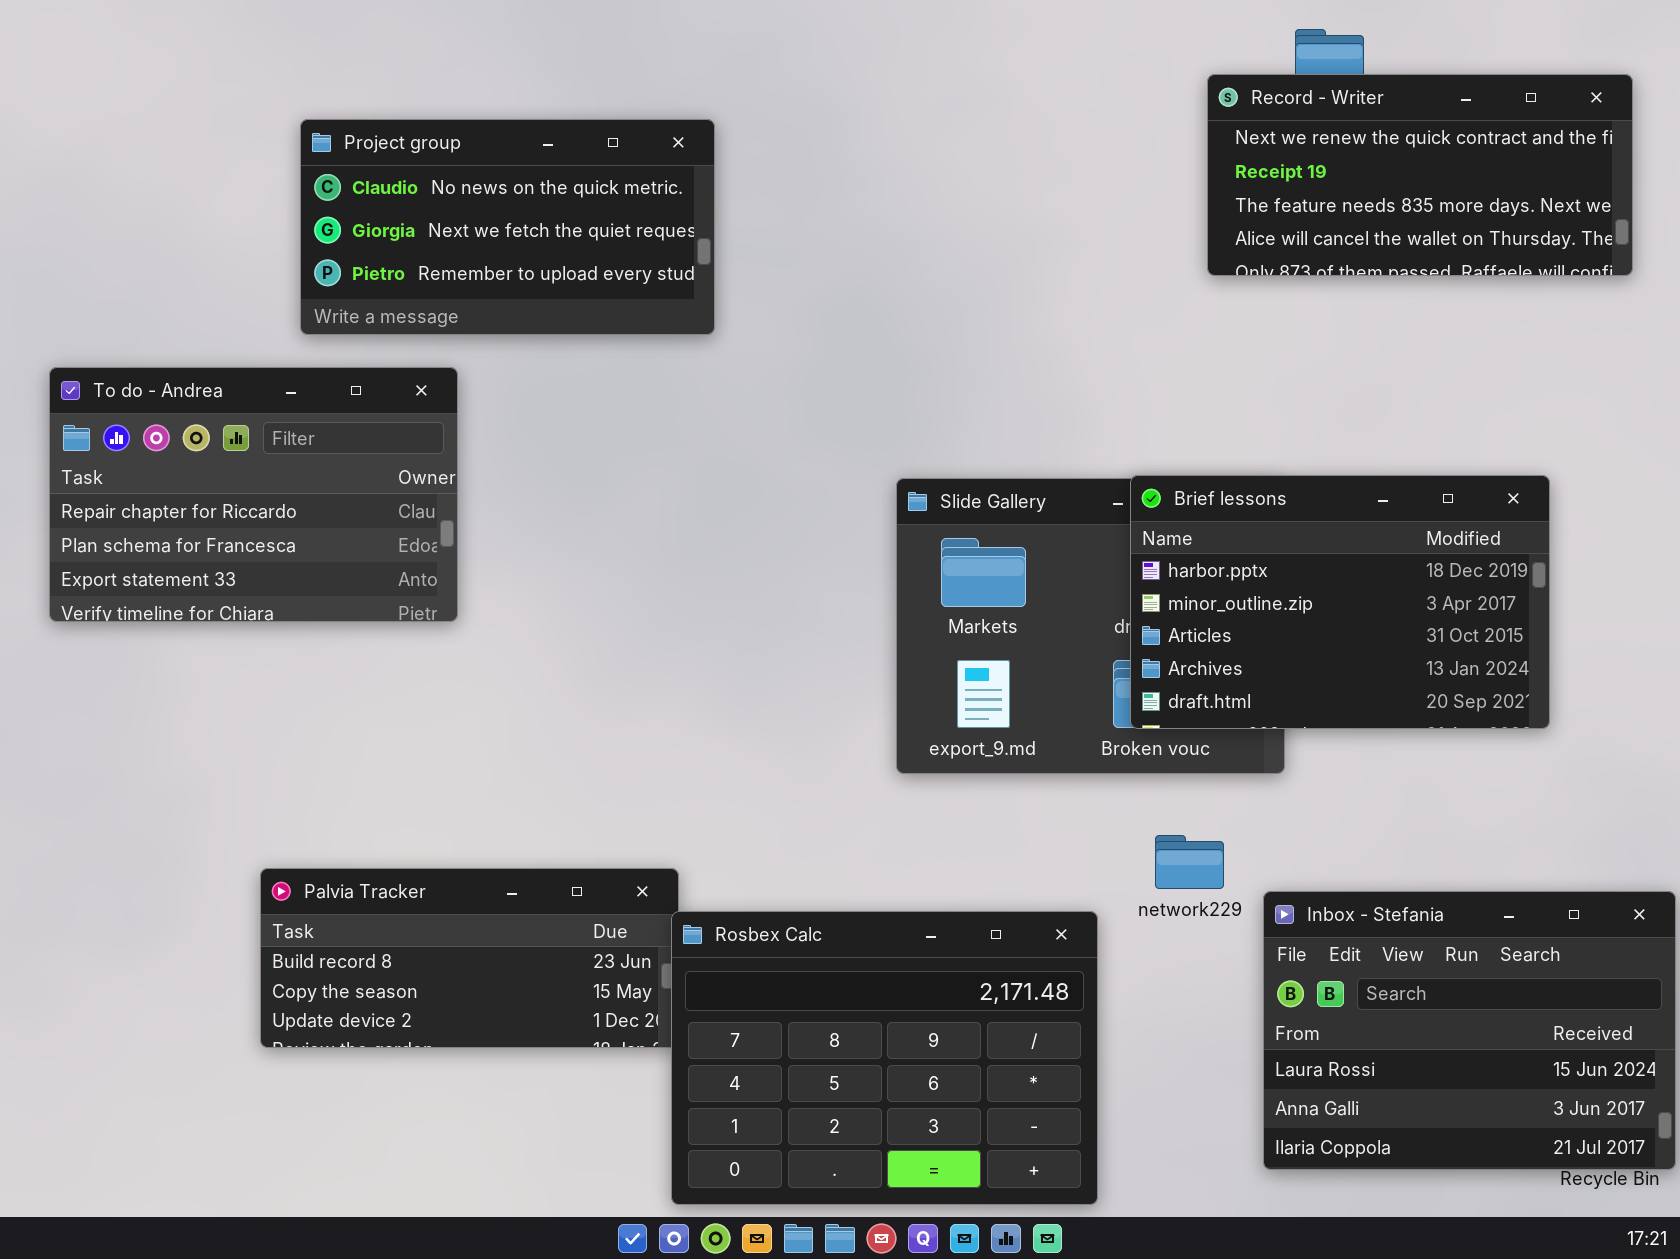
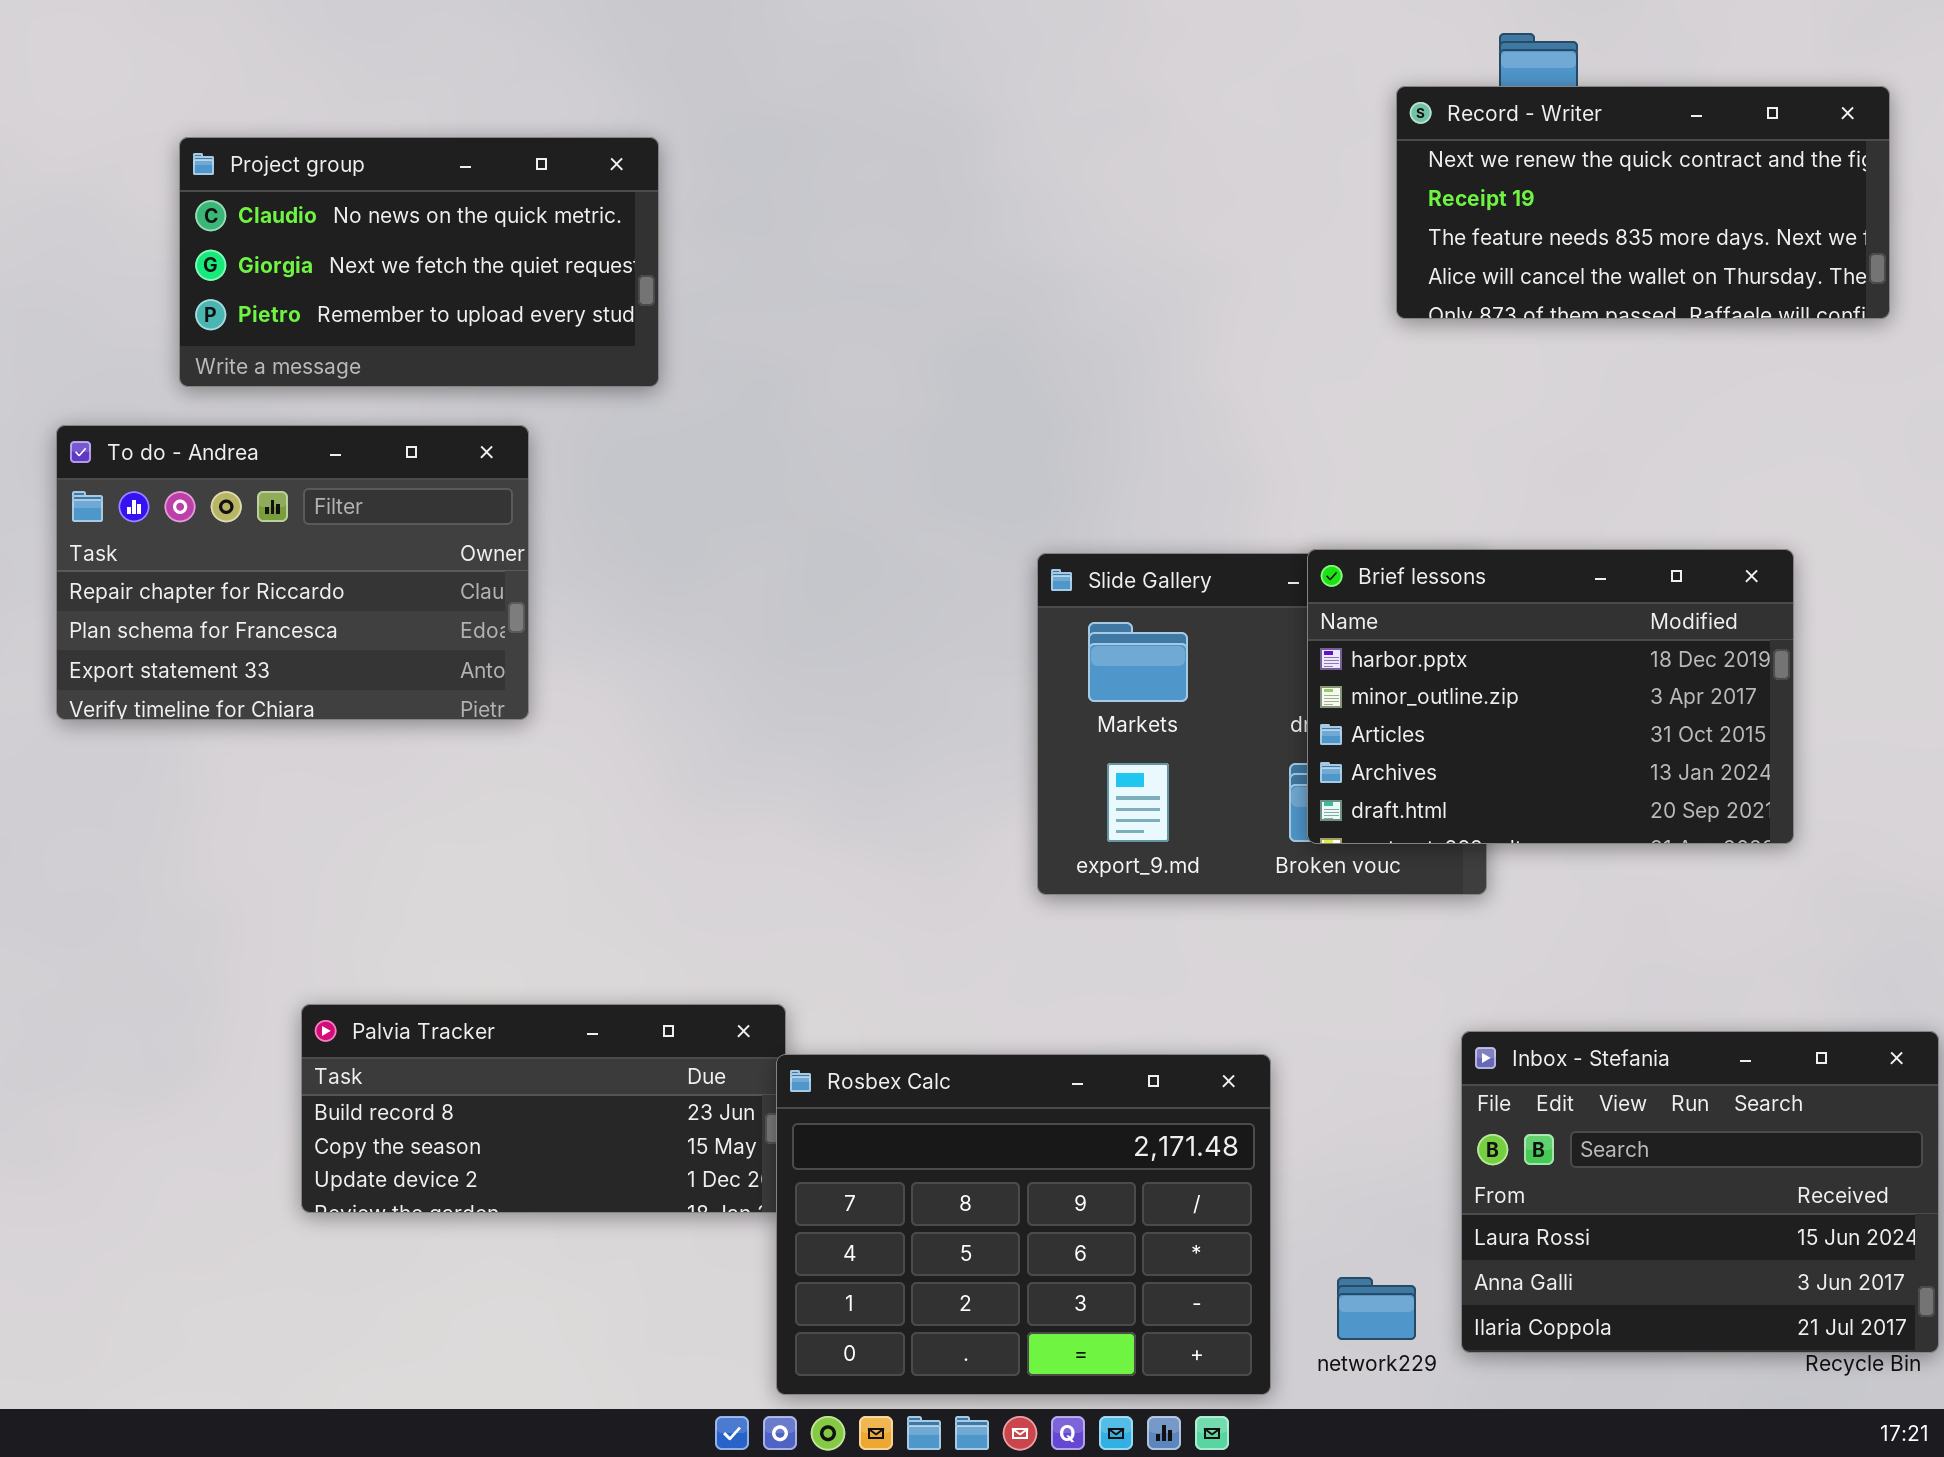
Project group: [300,119,715,335] -> [179,137,659,387], moved
network229: [1155,835,1224,889] -> [1337,1277,1416,1340], moved

